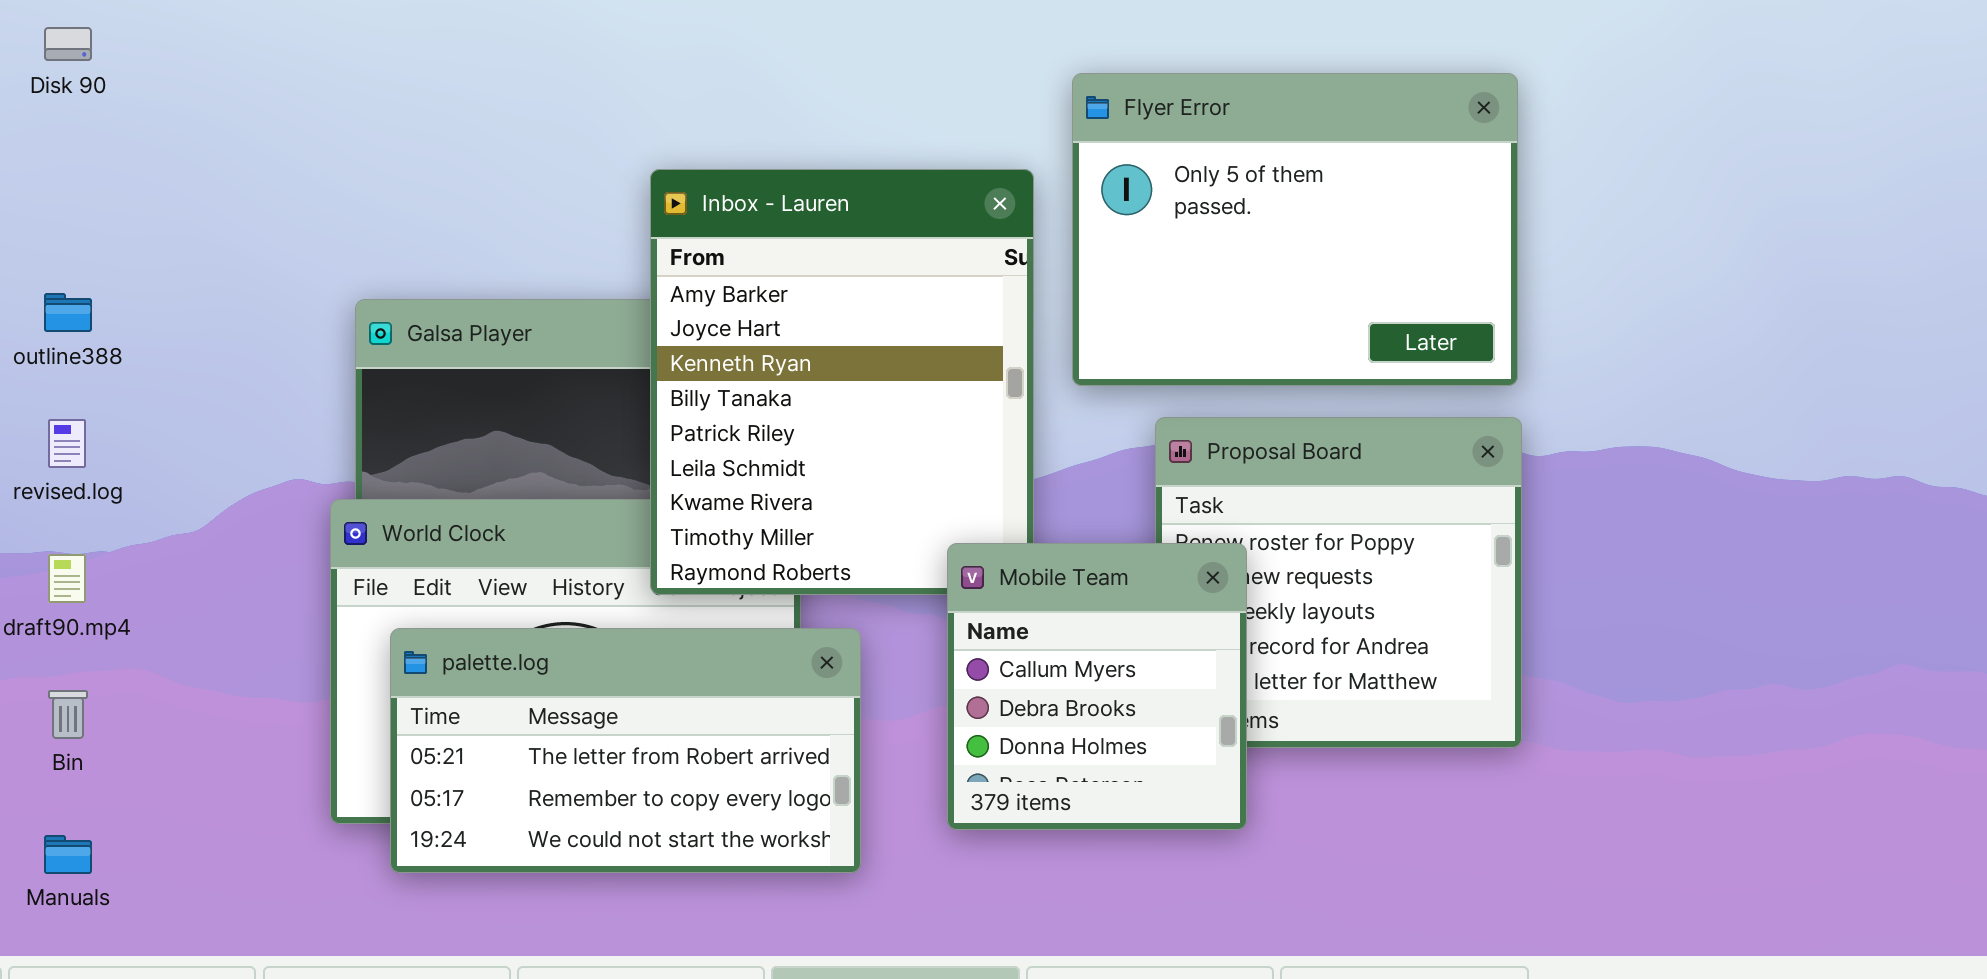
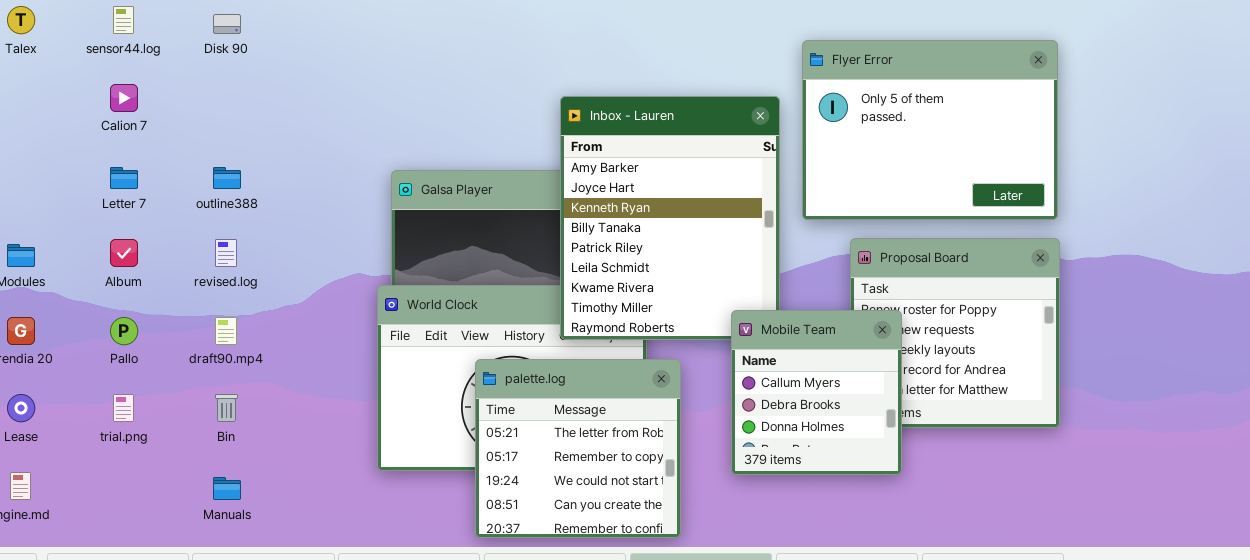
palette.log: [390,628,861,873] -> [475,359,681,538], resized

